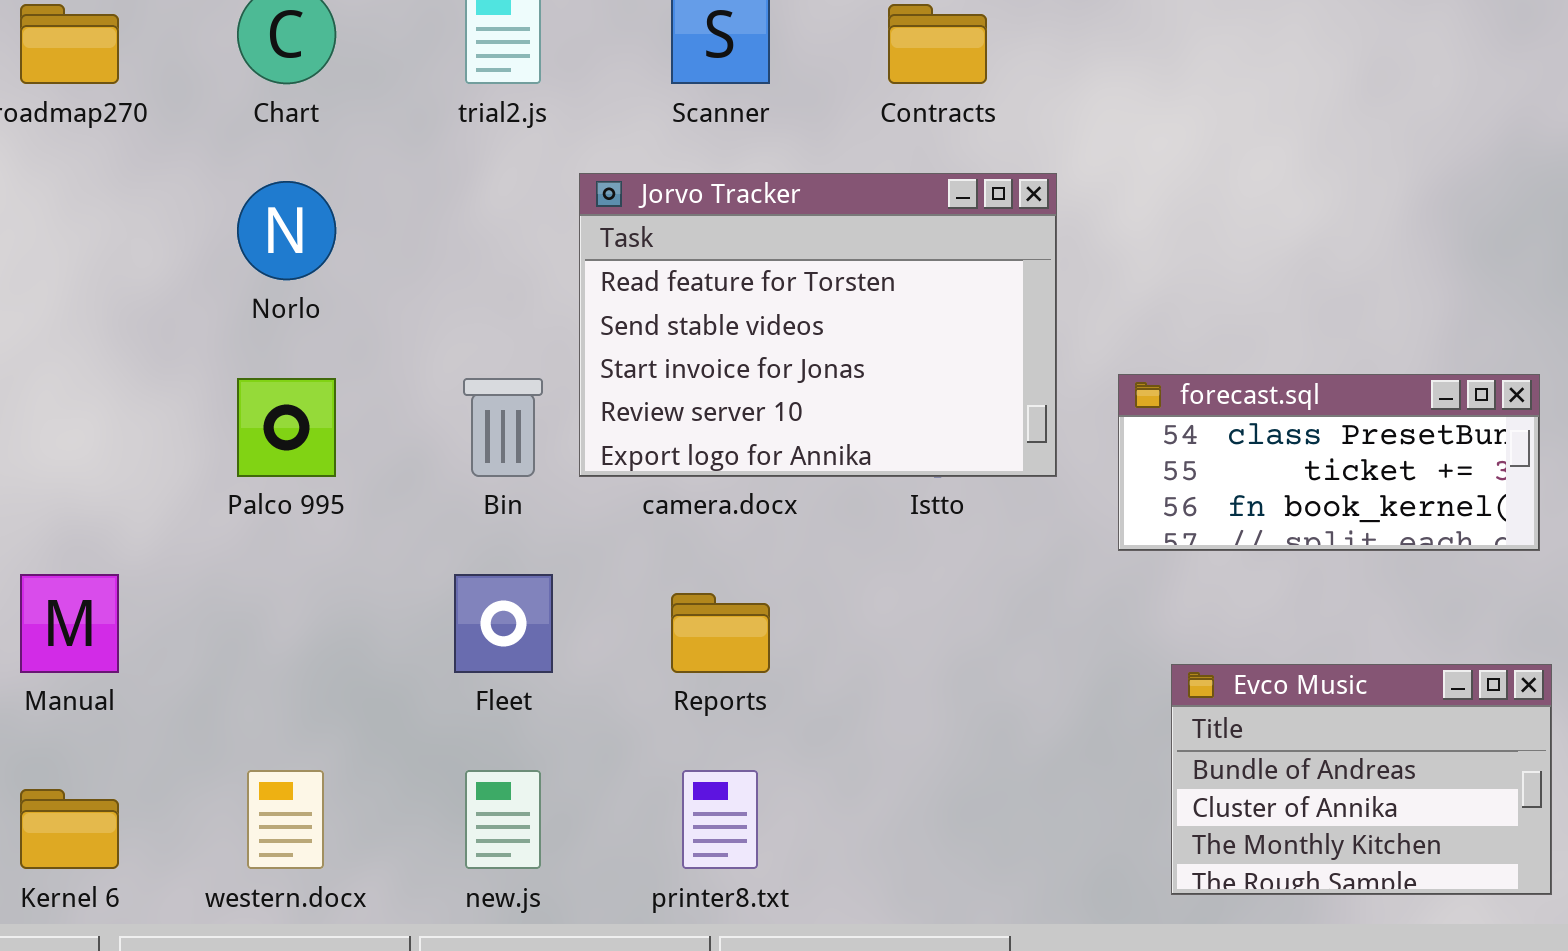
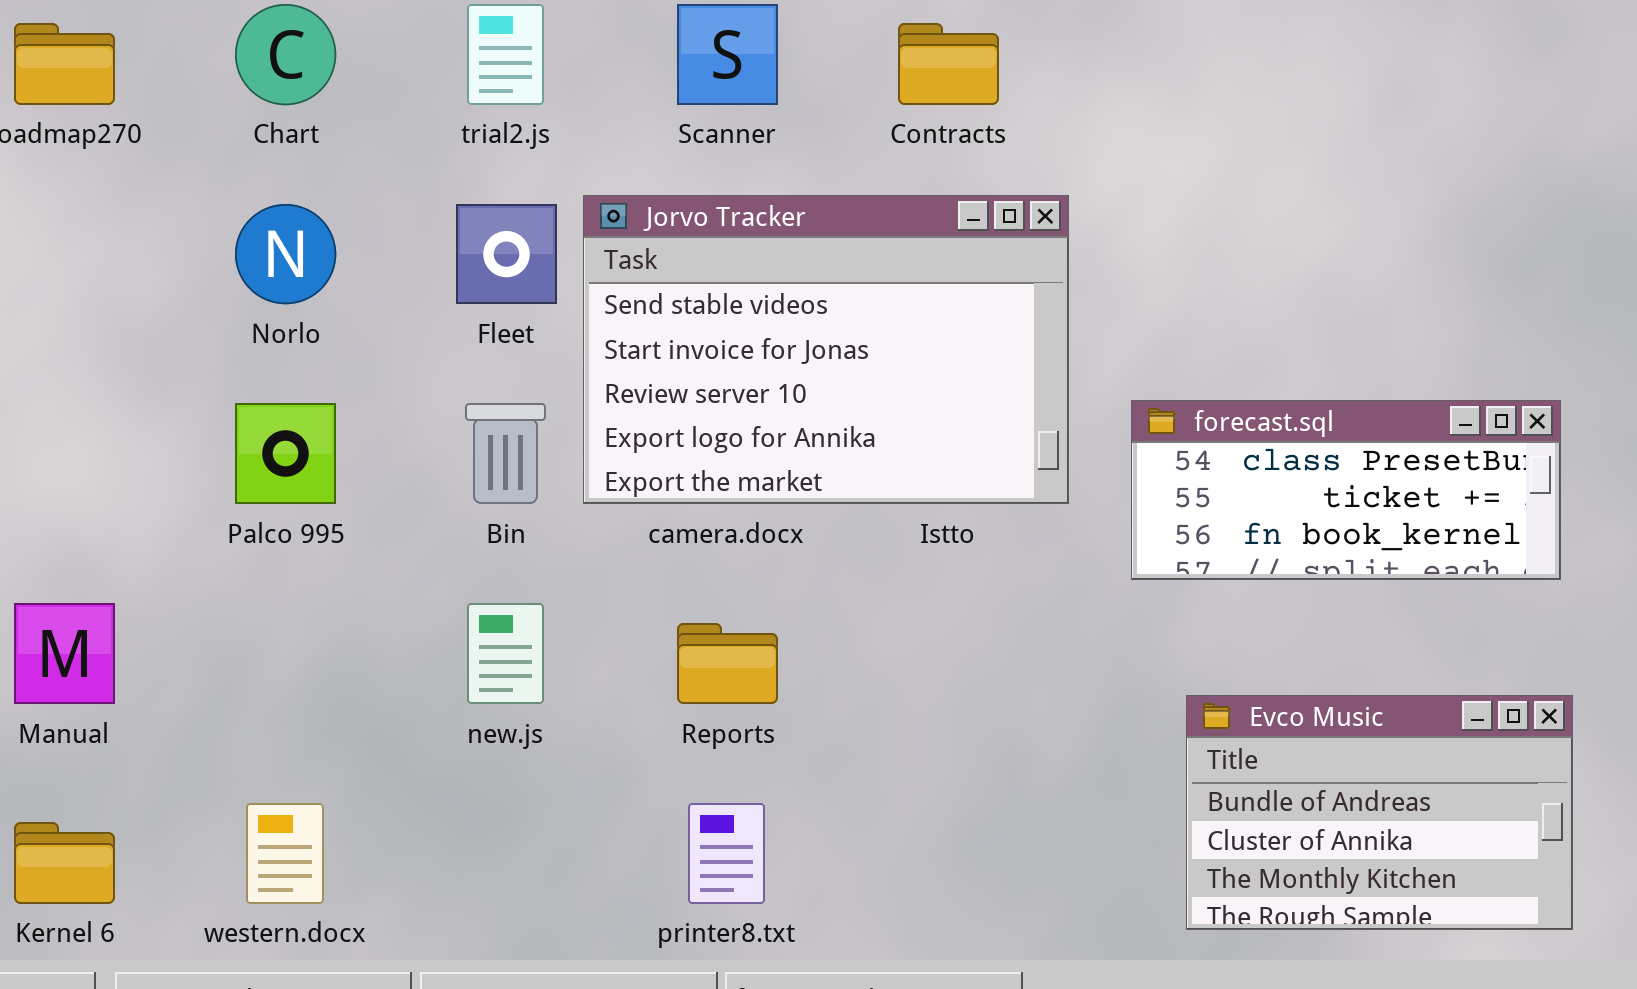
Jorvo Tracker: [579,173,1057,477] -> [583,195,1069,504], scrolled down 1 row
Fleet: [454,574,553,673] -> [456,204,557,304], moved
new.js: [465,770,541,869] -> [467,603,544,704], moved

